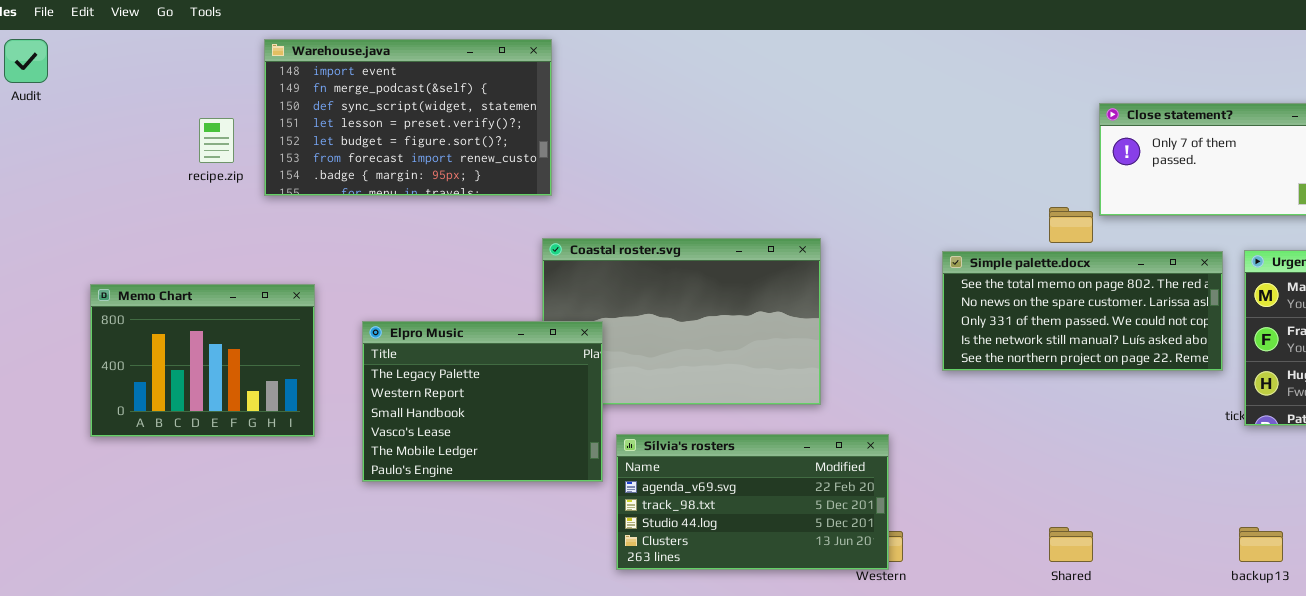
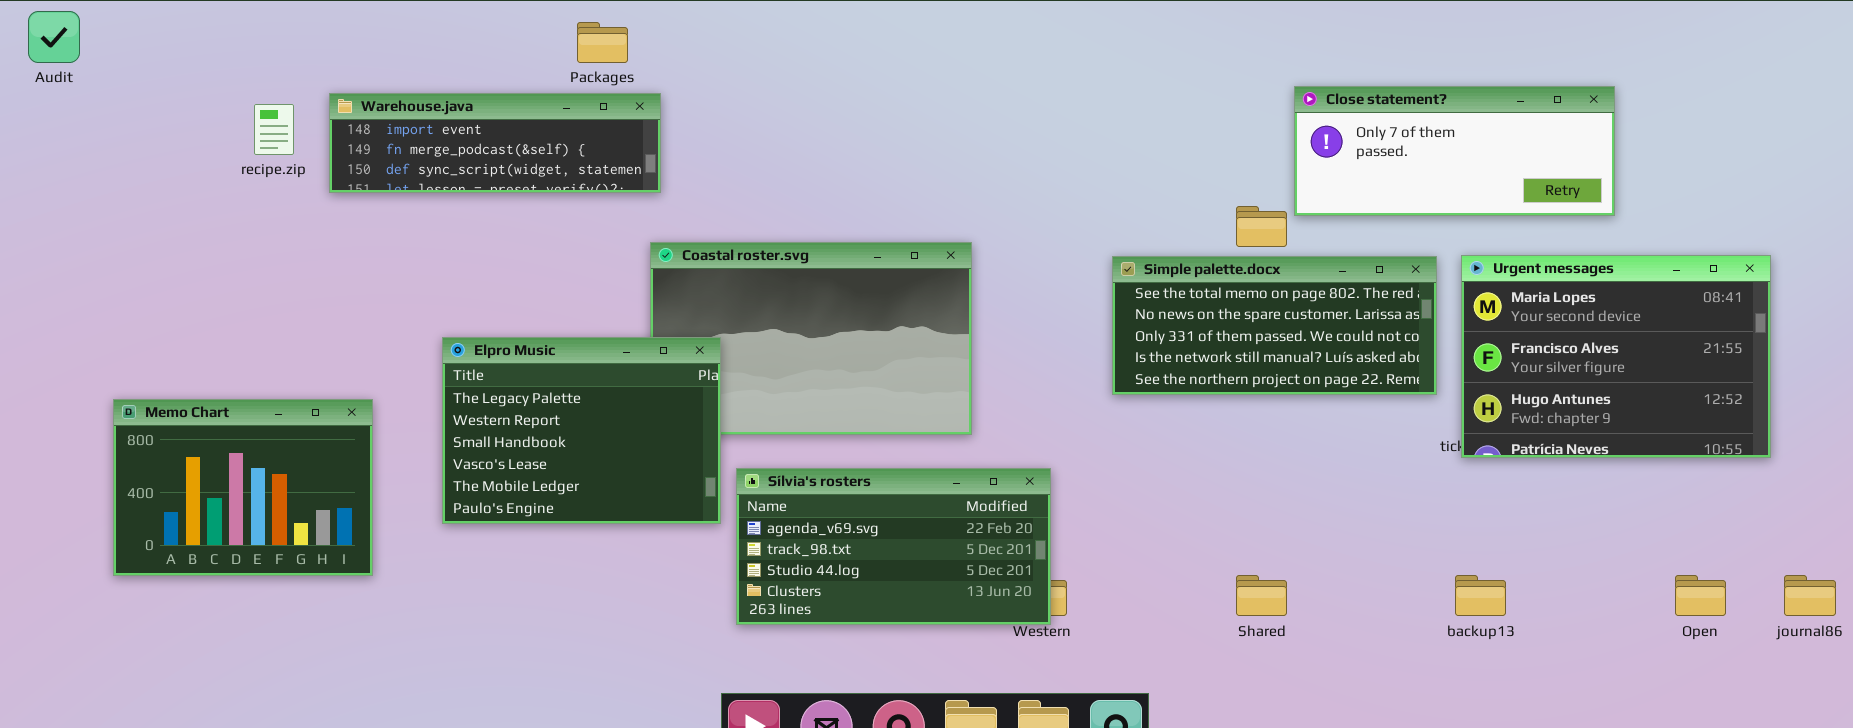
Warehouse.java: [264,39,552,196] -> [329,93,661,193], resized
Memo Chart: [90,284,315,437] -> [113,399,373,576], moved

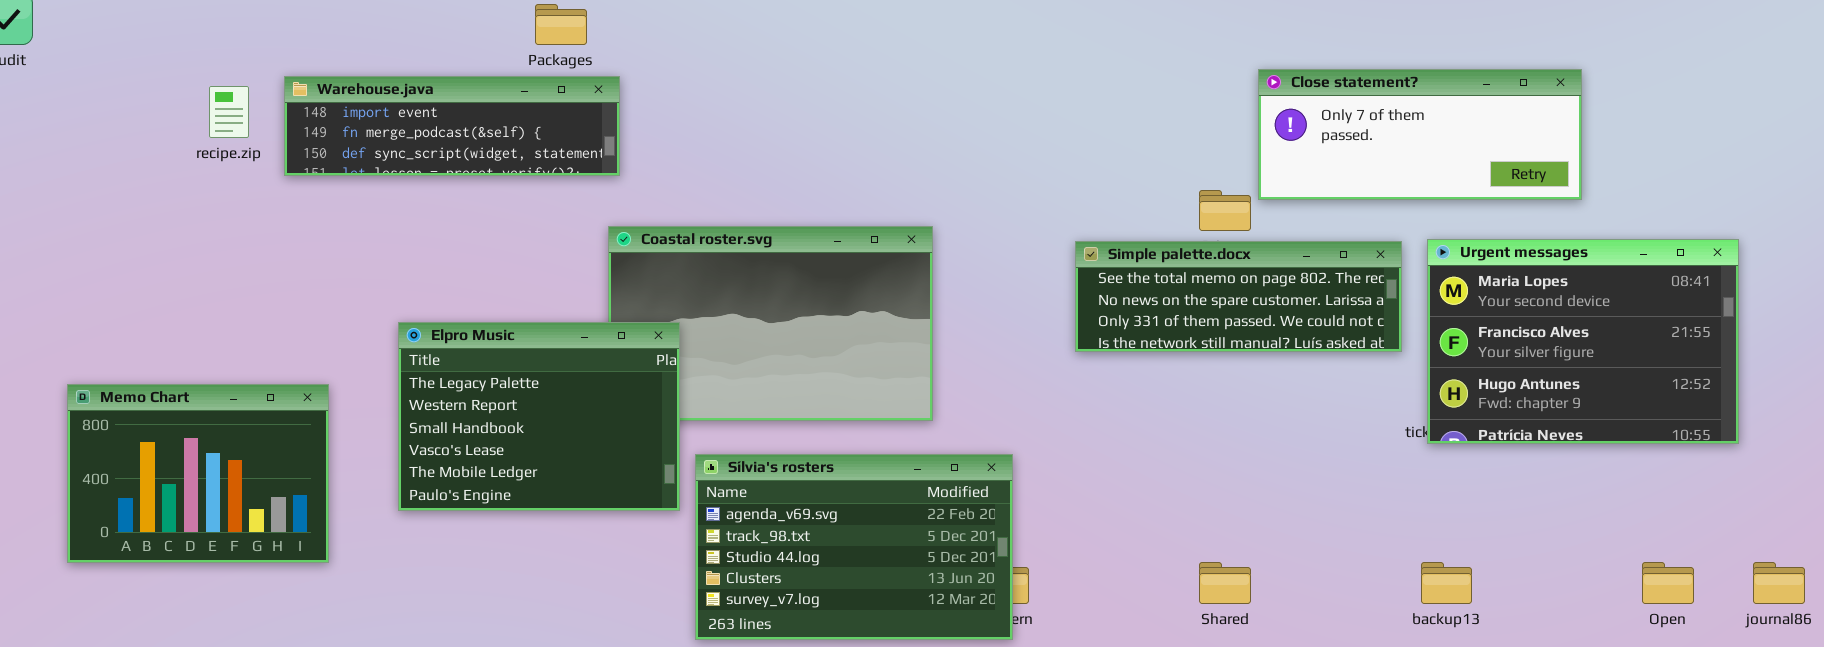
Simple palette.docx: [1112,256,1437,395] -> [1075,241,1402,352], resized
Sílvia's rosters: [736,468,1051,625] -> [695,454,1013,640], resized

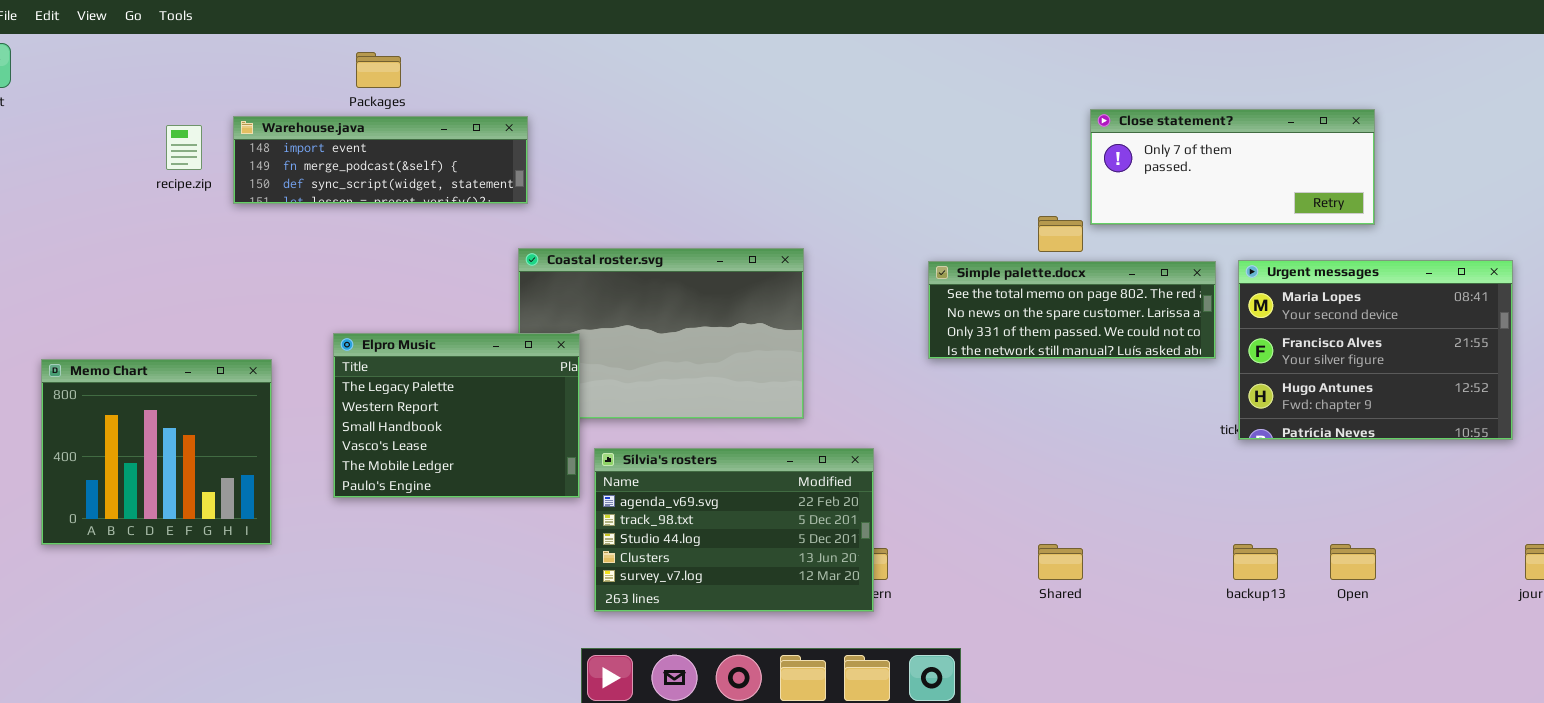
Packages: [535,4,587,45] -> [356,52,401,88], moved
Memo Chart: [67,384,329,563] -> [41,359,272,545], resized
Open: [1642,562,1694,604] -> [1330,544,1376,580], moved

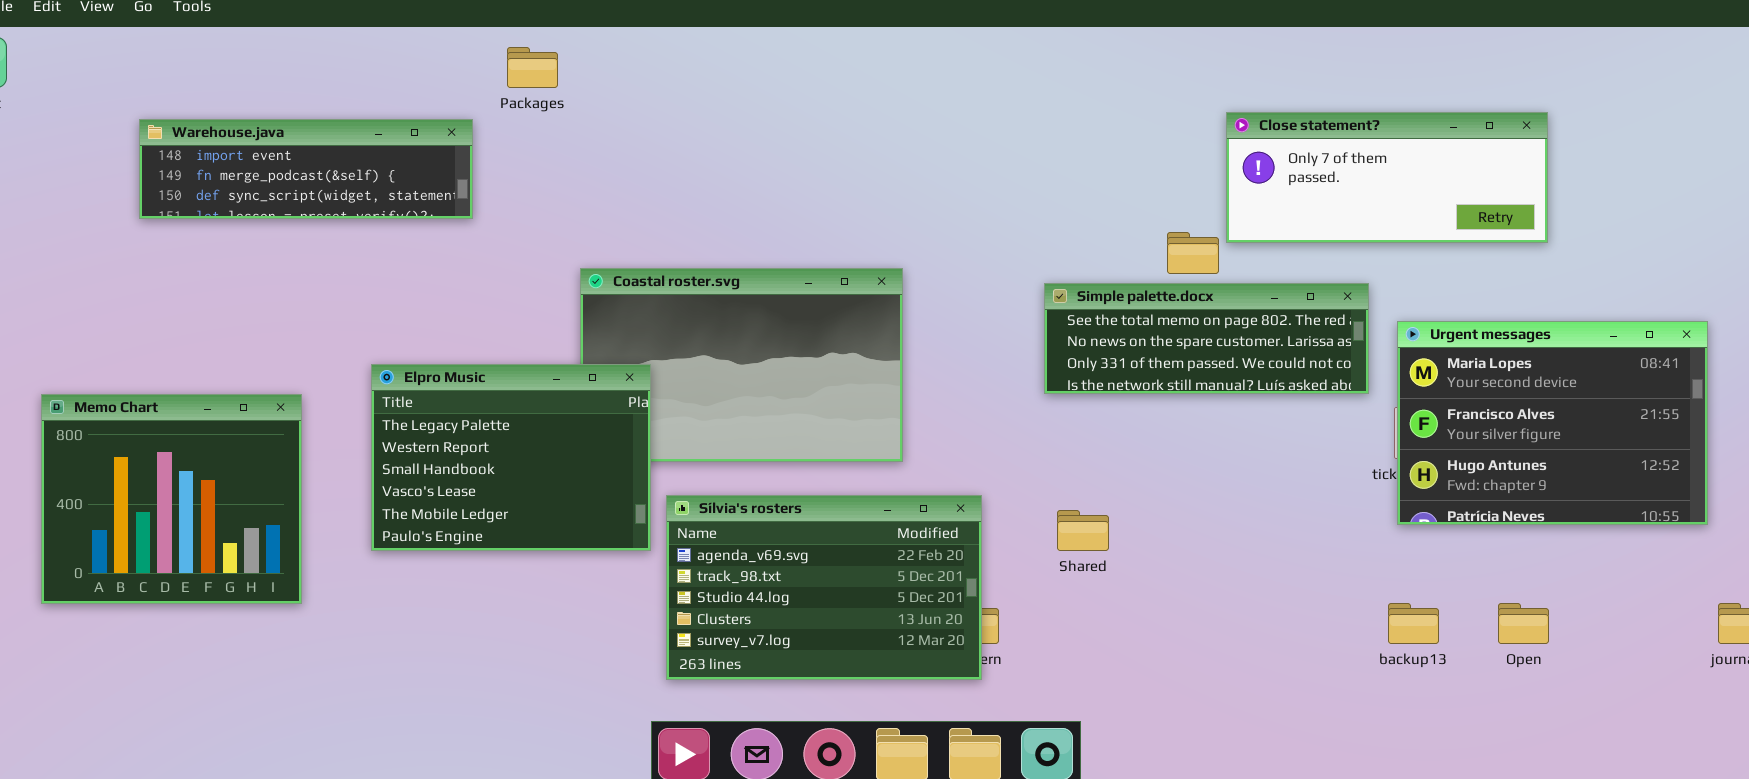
Packages: [356,52,401,88] -> [507,47,558,88], moved
Warehouse.java: [233,116,528,204] -> [139,119,473,219], moved
Urgent messages: [1238,260,1513,440] -> [1397,321,1708,525], moved
Shared: [1038,544,1083,580] -> [1057,510,1109,551], moved

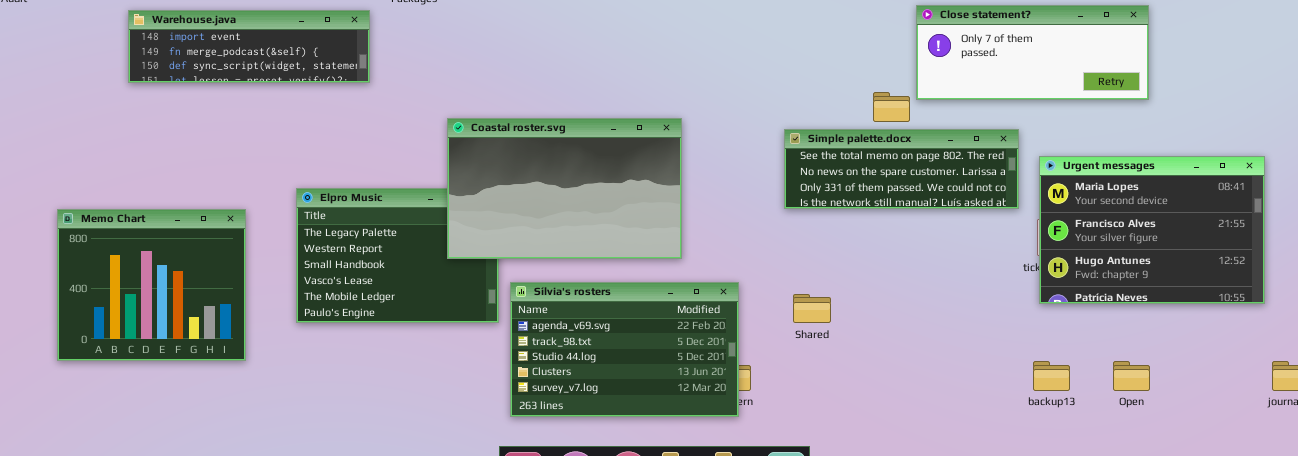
Coastal roster.svg: [580,268,903,462] -> [447,118,682,259], raised

